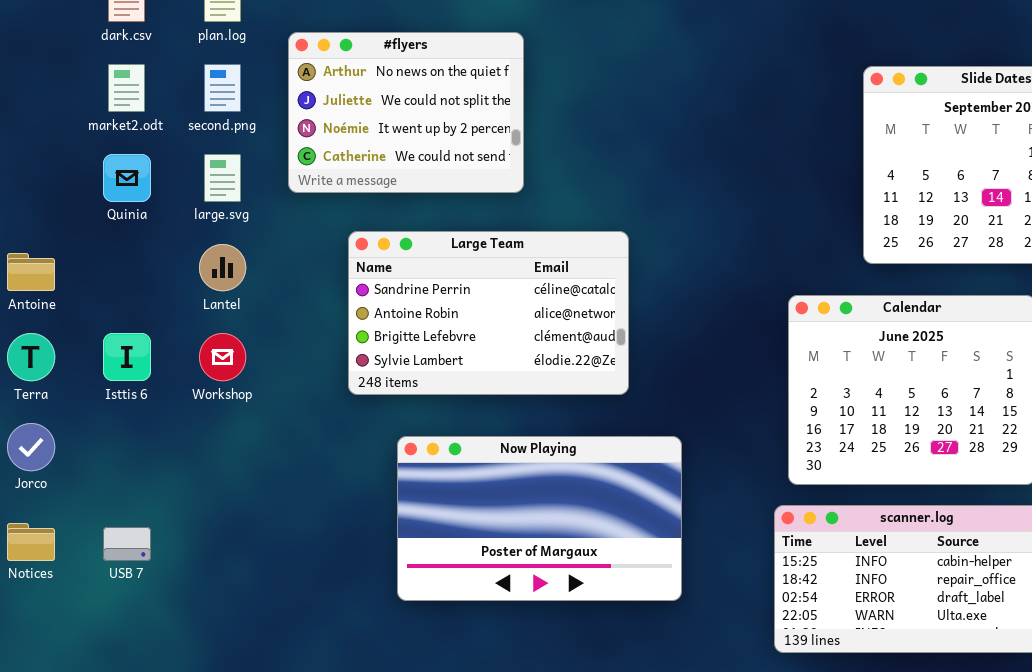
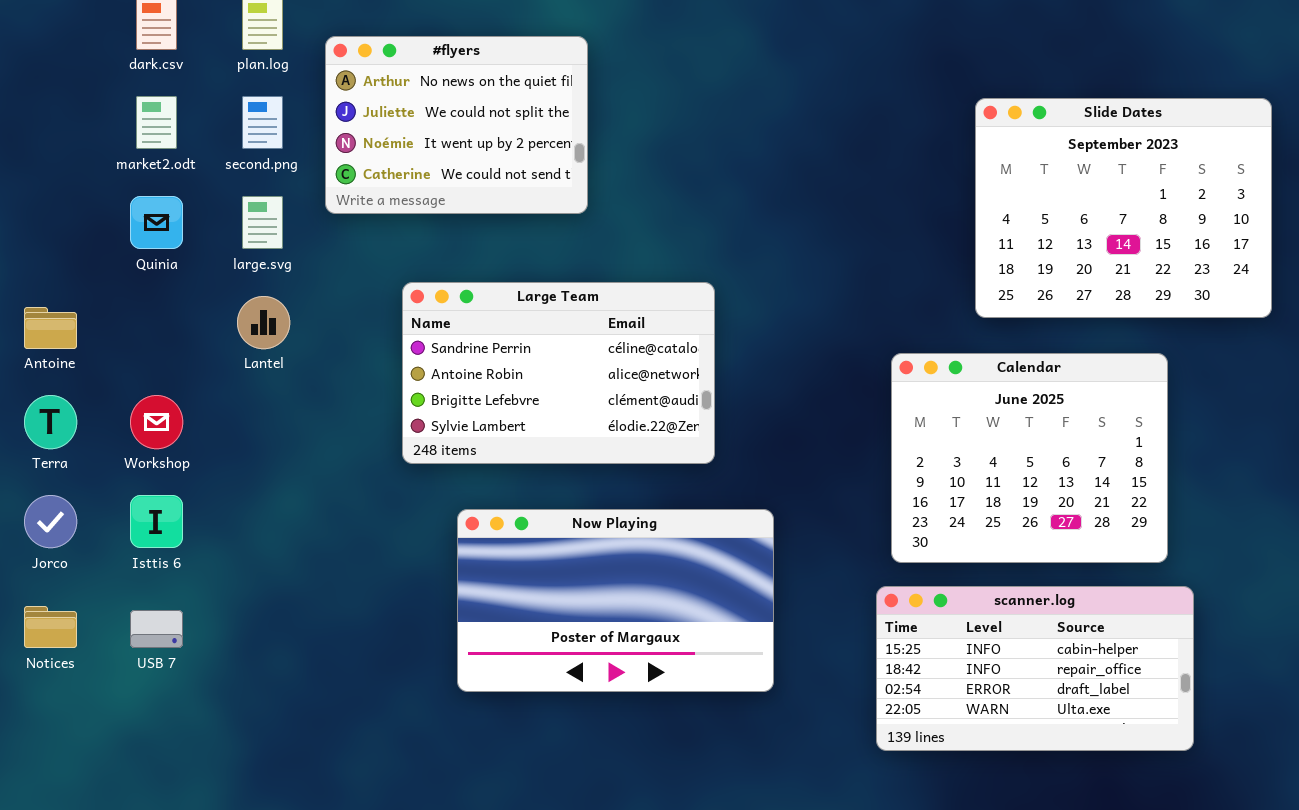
#flyers: [288,32,524,193] -> [325,36,588,214], moved
Isttis 6: [103,333,151,381] -> [130,495,183,548], moved
Workshop: [199,333,246,381] -> [130,395,183,449], moved

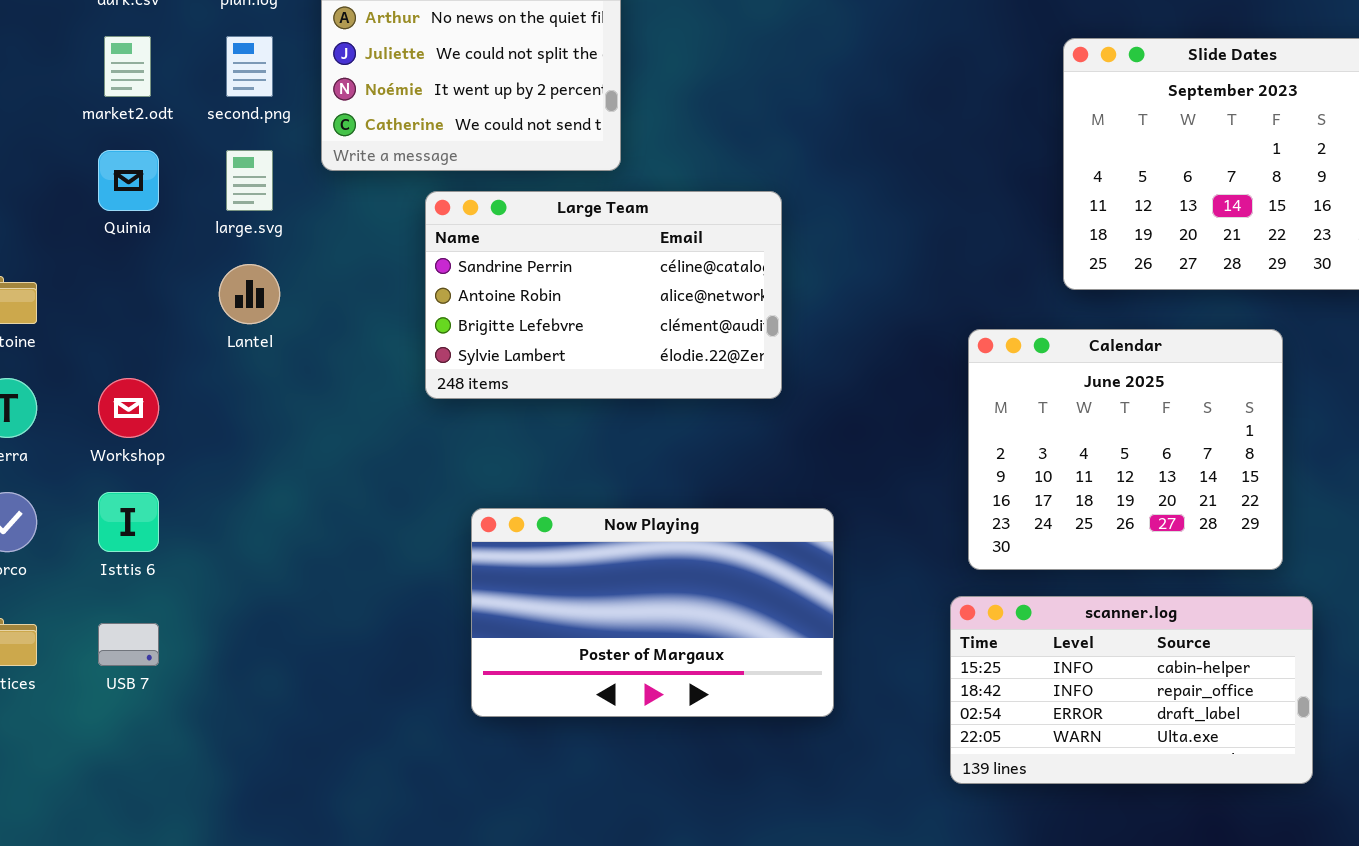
Large Team: [402,282,715,464] -> [425,191,782,399], moved

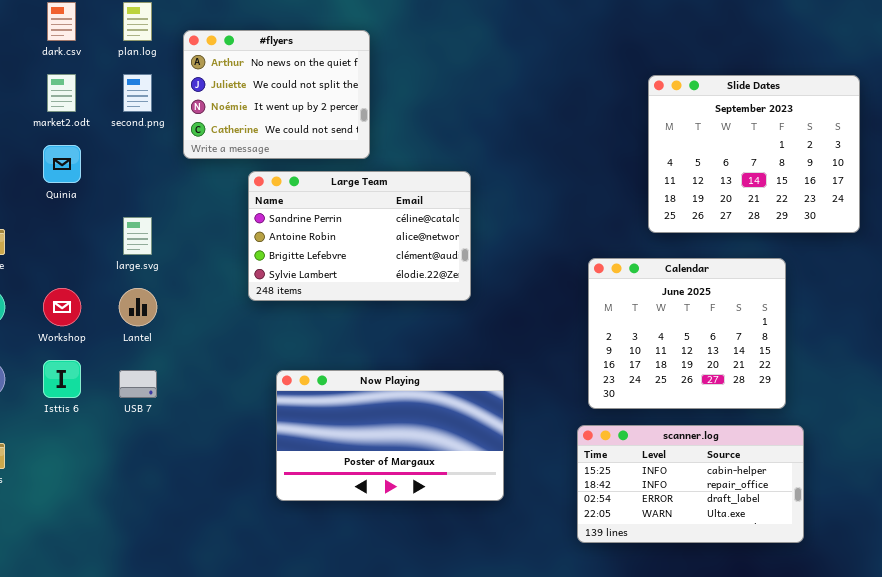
large.svg: [226,150,273,211] -> [123,217,152,255], moved
Lantel: [219,264,280,324] -> [119,288,157,326], moved
USB 7: [98,623,159,666] -> [119,370,157,398], moved

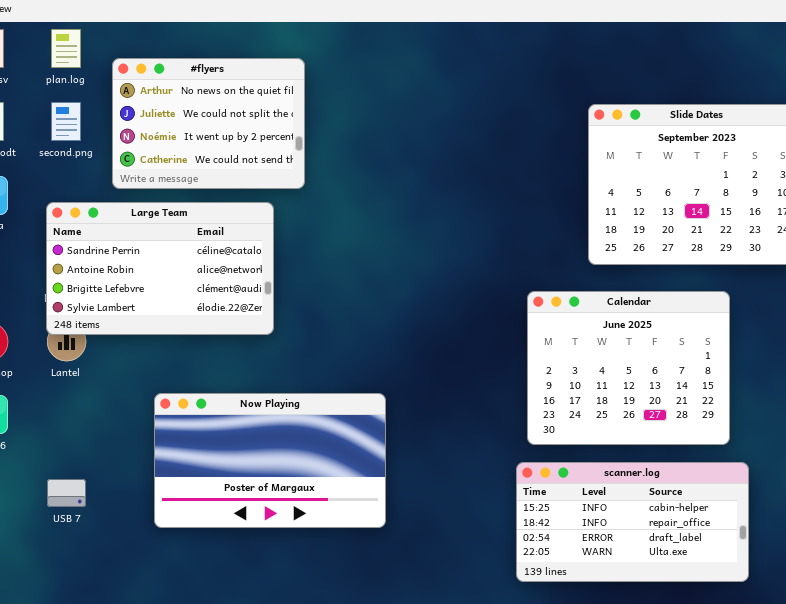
Large Team: [248,171,471,301] -> [46,202,274,335], moved
Now Playing: [276,370,504,501] -> [154,393,386,528], moved
USB 7: [119,370,157,398] -> [47,479,86,507], moved

